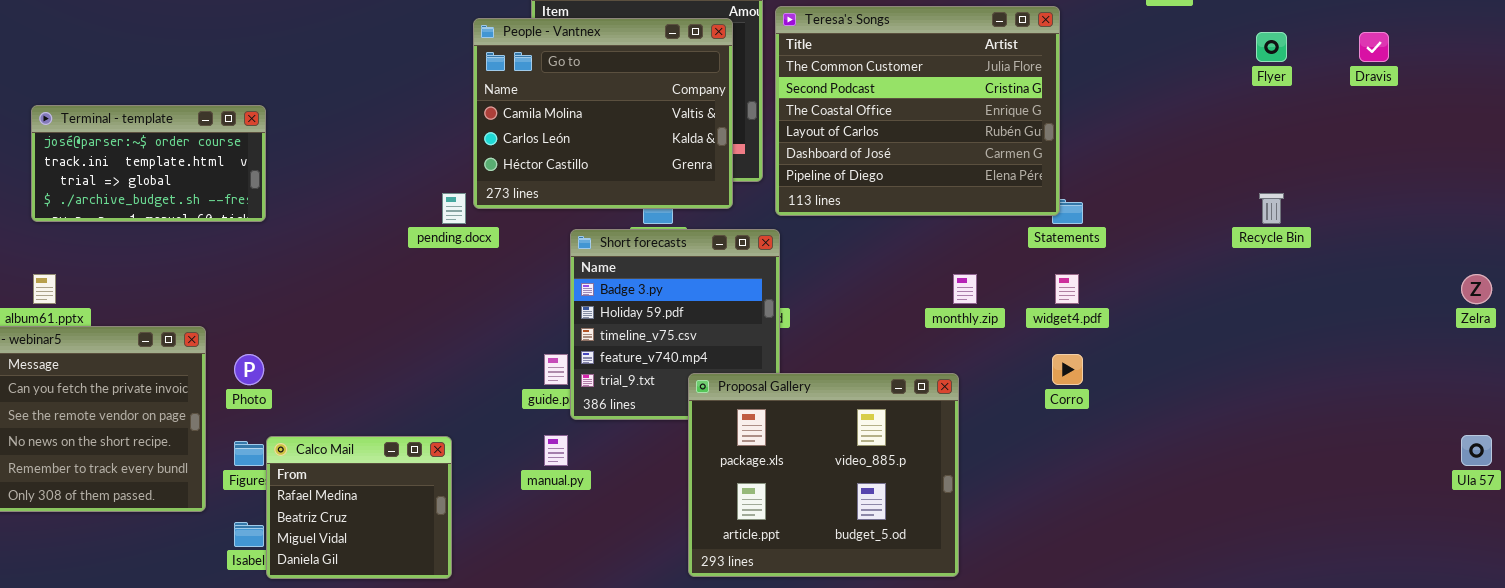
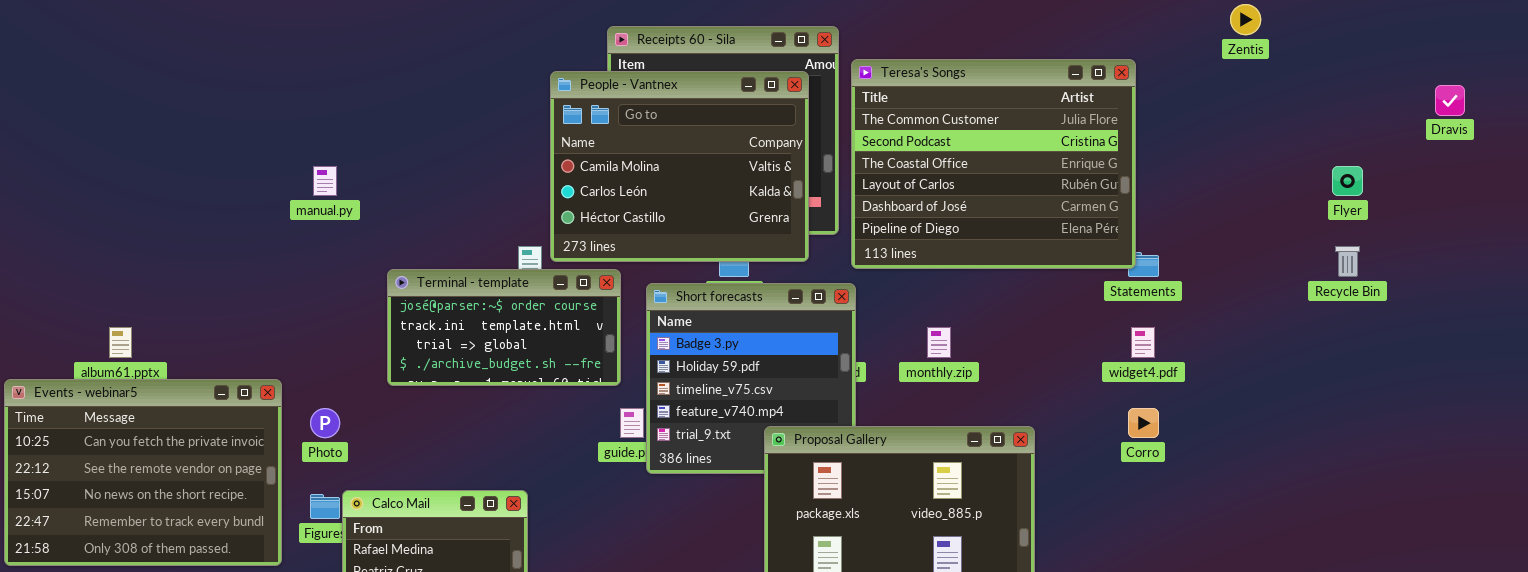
Flyer: [1256,32,1287,62] -> [1332,166,1363,196], moved
Terminal - template: [31,105,266,222] -> [387,269,621,386], moved
monthly.zip: [953,274,977,304] -> [927,327,951,358], moved
manual.py: [544,435,568,466] -> [313,166,337,196], moved

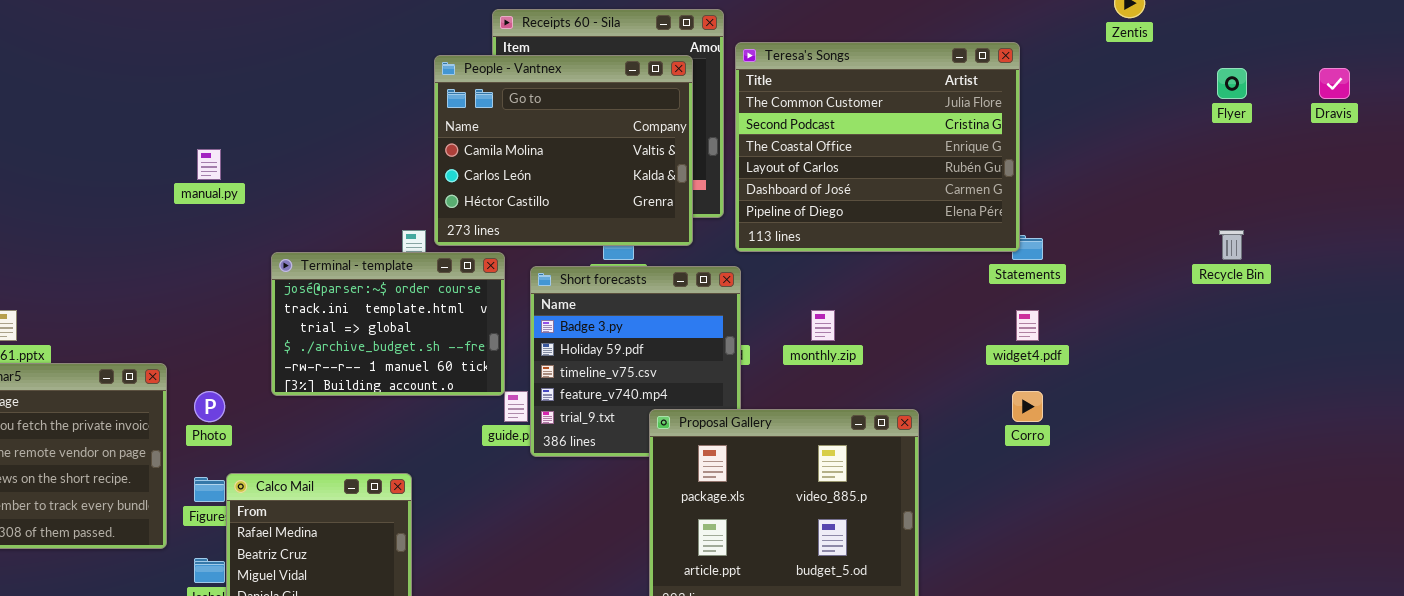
Flyer: [1332,166,1363,196] -> [1217,68,1247,99], moved
Terminal - template: [387,269,621,386] -> [271,252,505,396], resized

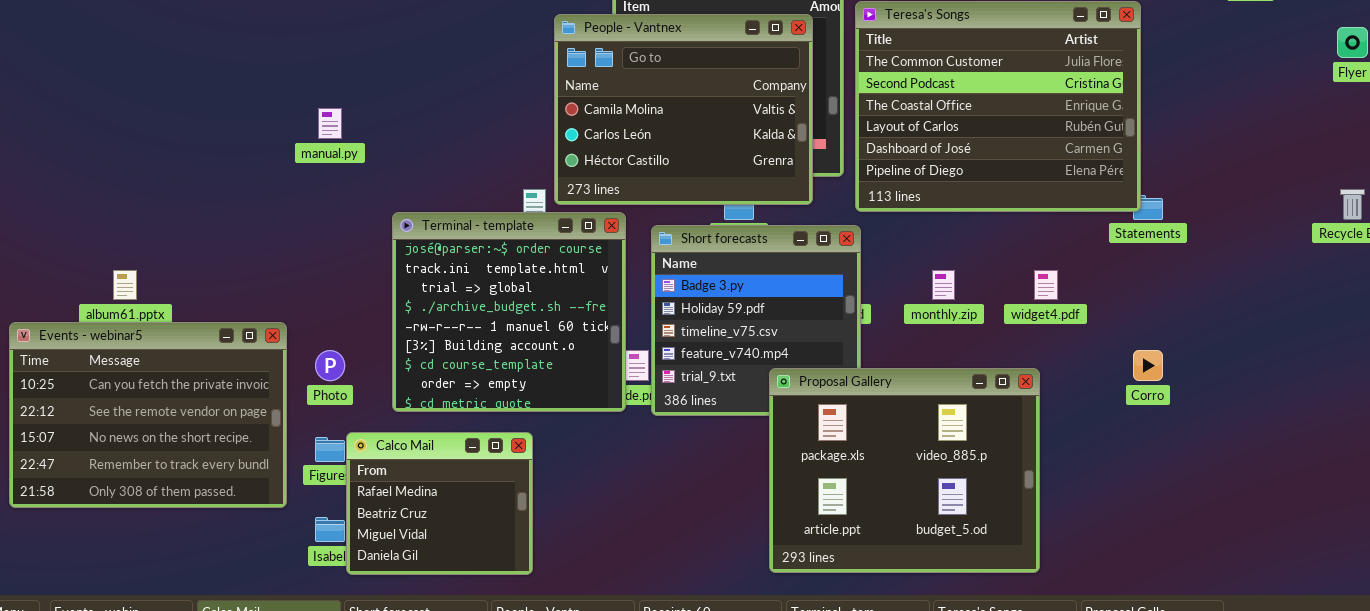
Terminal - template: [271,252,505,396] -> [392,212,626,412], resized
widget4.pdf: [1016,310,1039,341] -> [1034,270,1058,300], moved

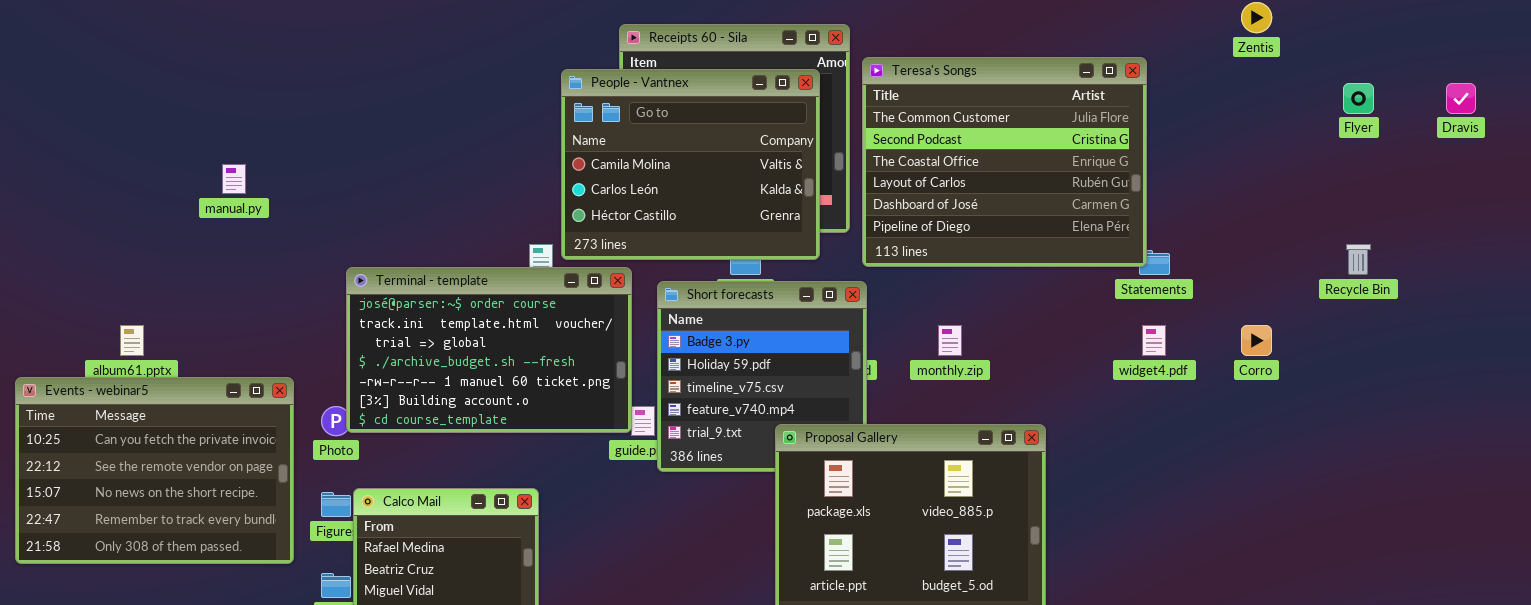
manual.py: [318,108,342,139] -> [222,164,246,194], moved
Terminal - template: [392,212,626,412] -> [346,267,632,433], resized
widget4.pdf: [1034,270,1058,300] -> [1142,325,1166,356], moved
Corro: [1133,350,1163,381] -> [1241,325,1272,356], moved

